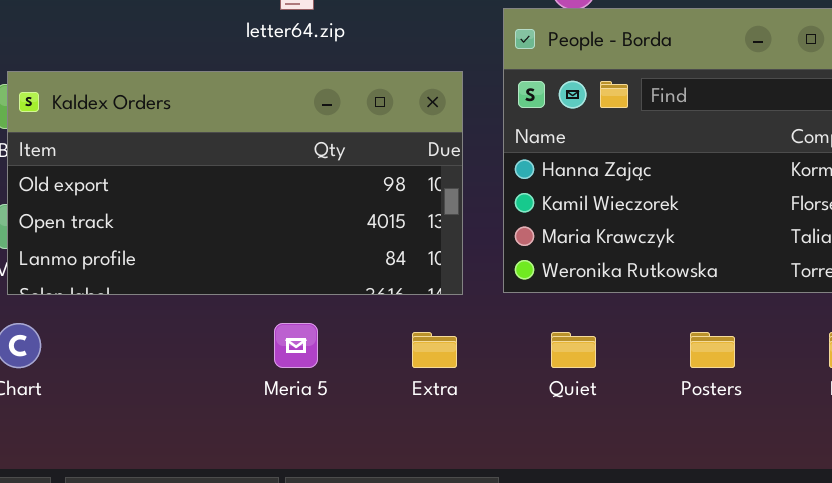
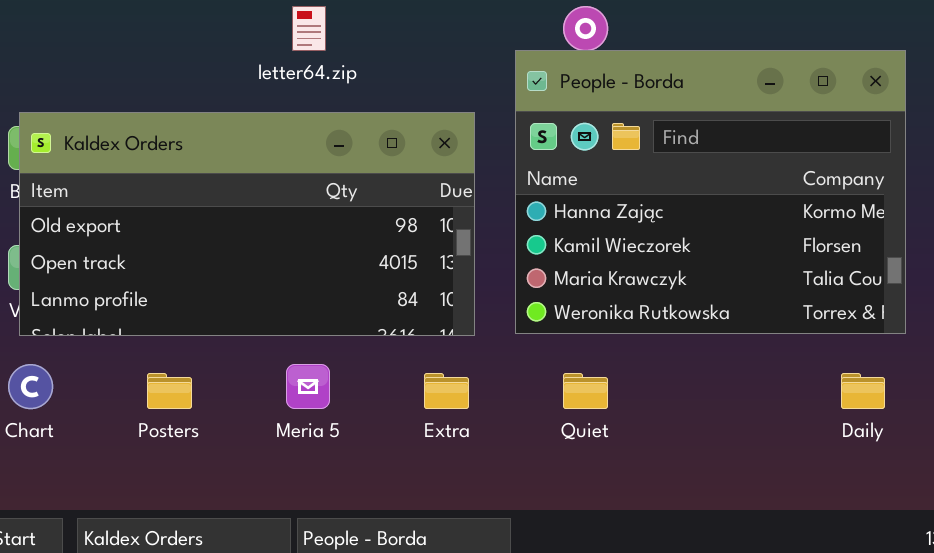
Posters: [690,332,735,368] -> [147,373,192,409], moved

